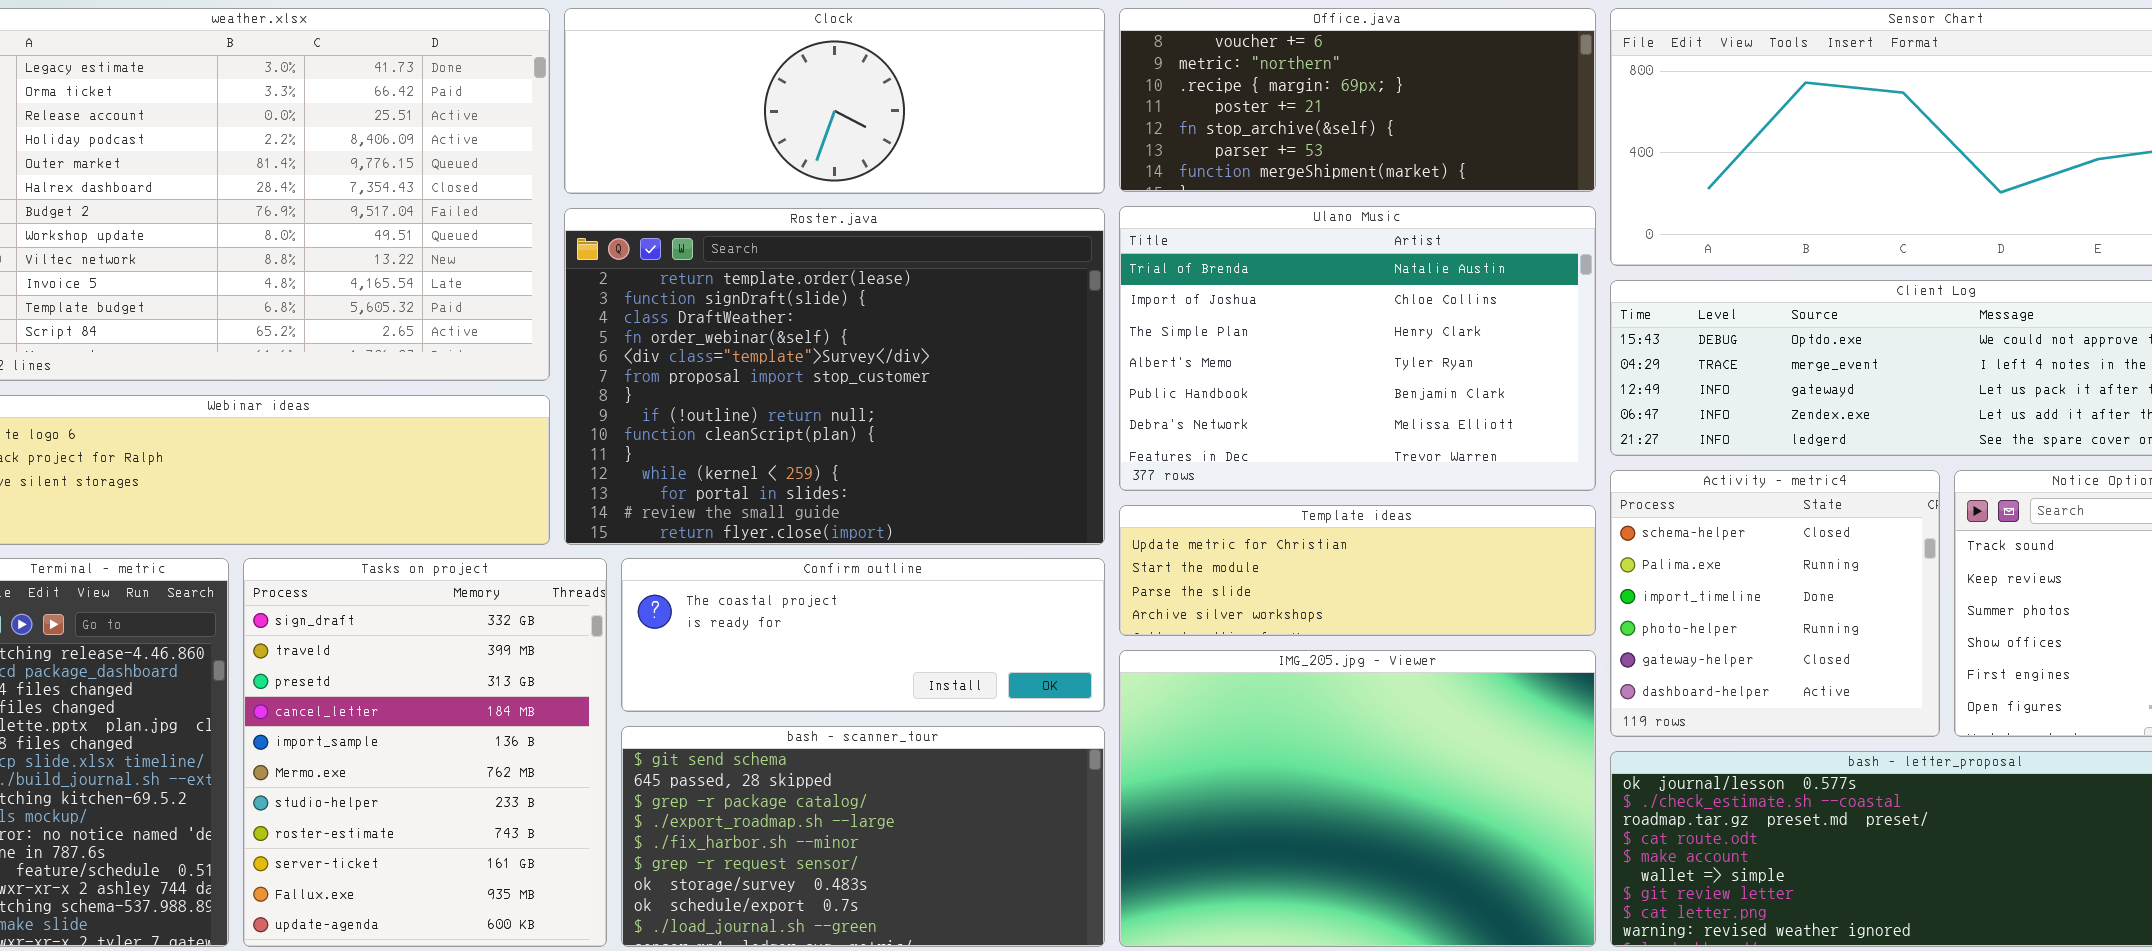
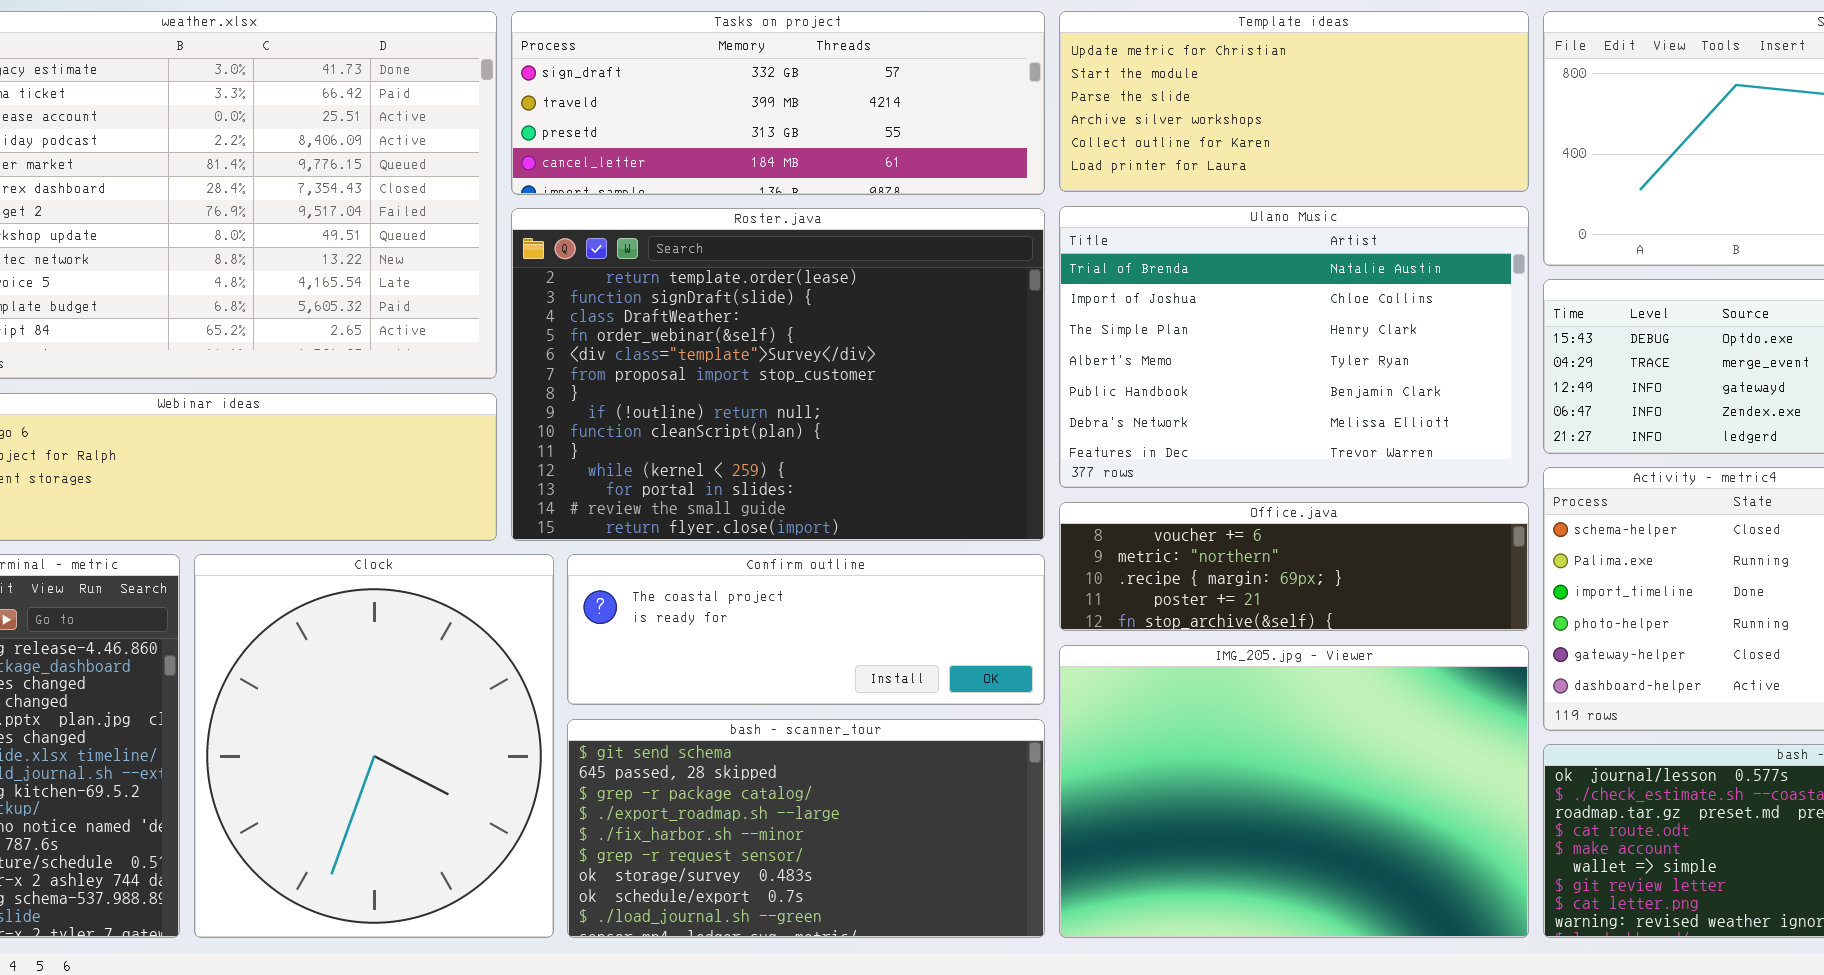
Clock: [564,8,1105,194] -> [194,554,554,938], moved, resized
Office.java: [1119,8,1596,192] -> [1059,502,1529,631], moved, resized
Template ideas: [1119,505,1596,636] -> [1059,11,1529,192], moved, resized
Tasks on project: [243,558,607,947] -> [511,11,1045,195], moved, resized

